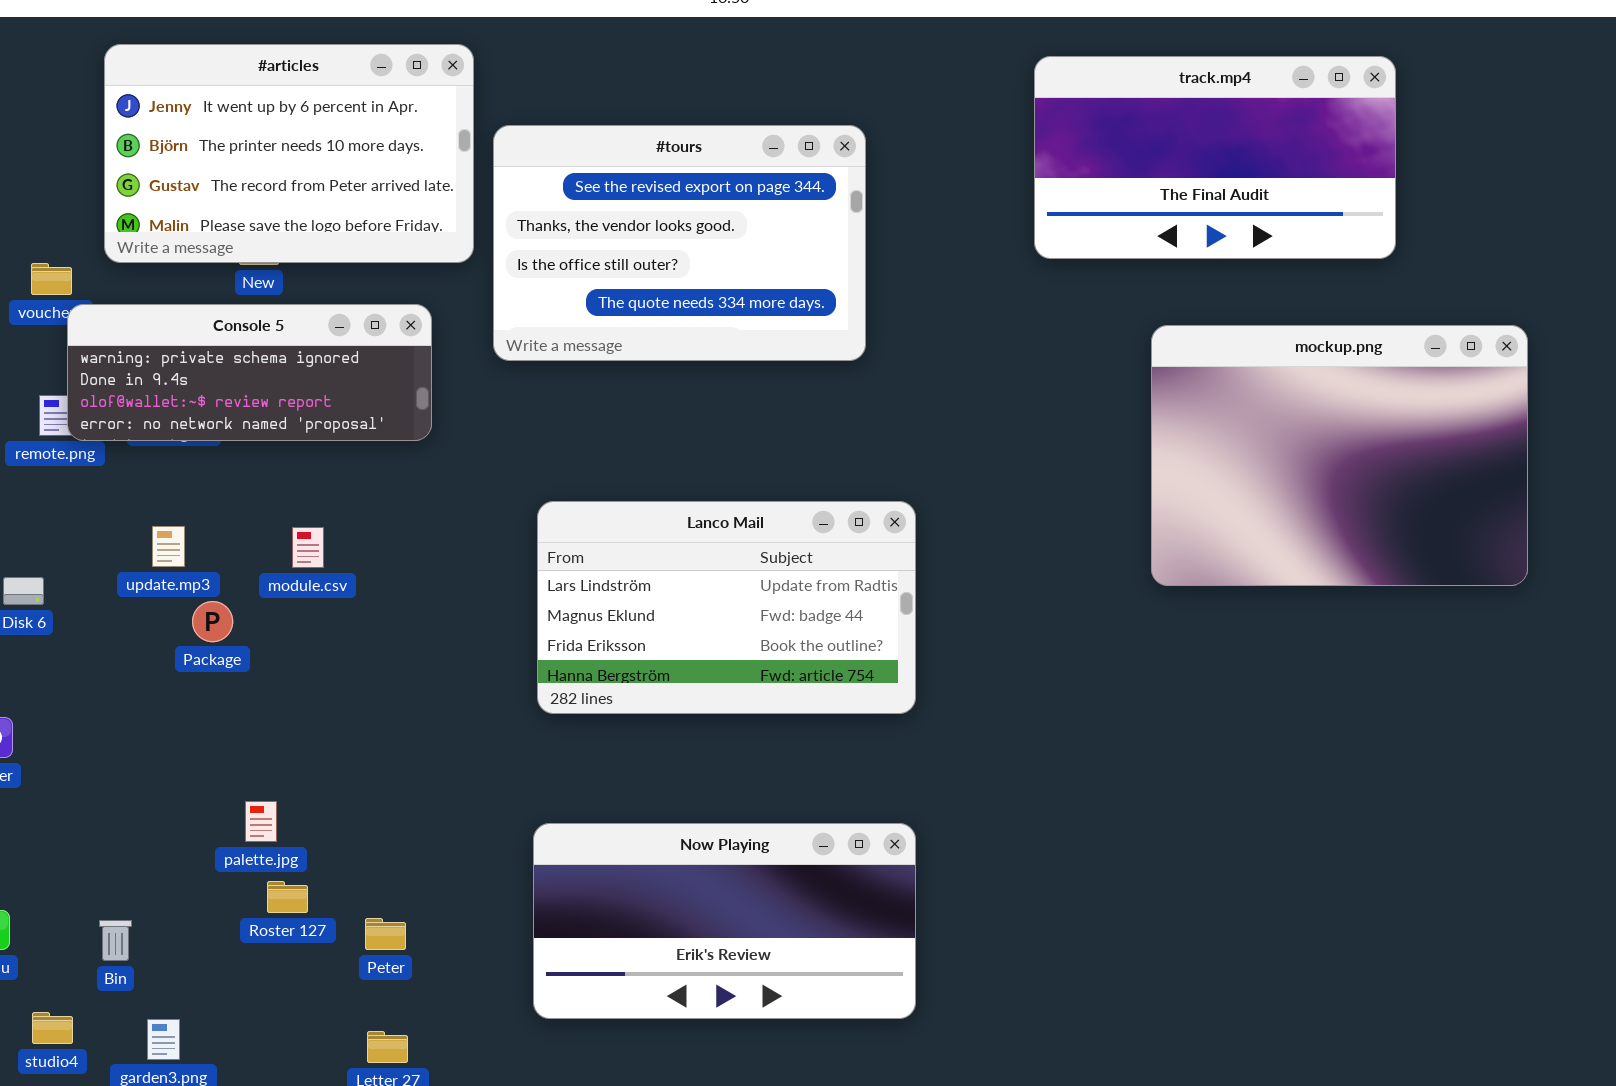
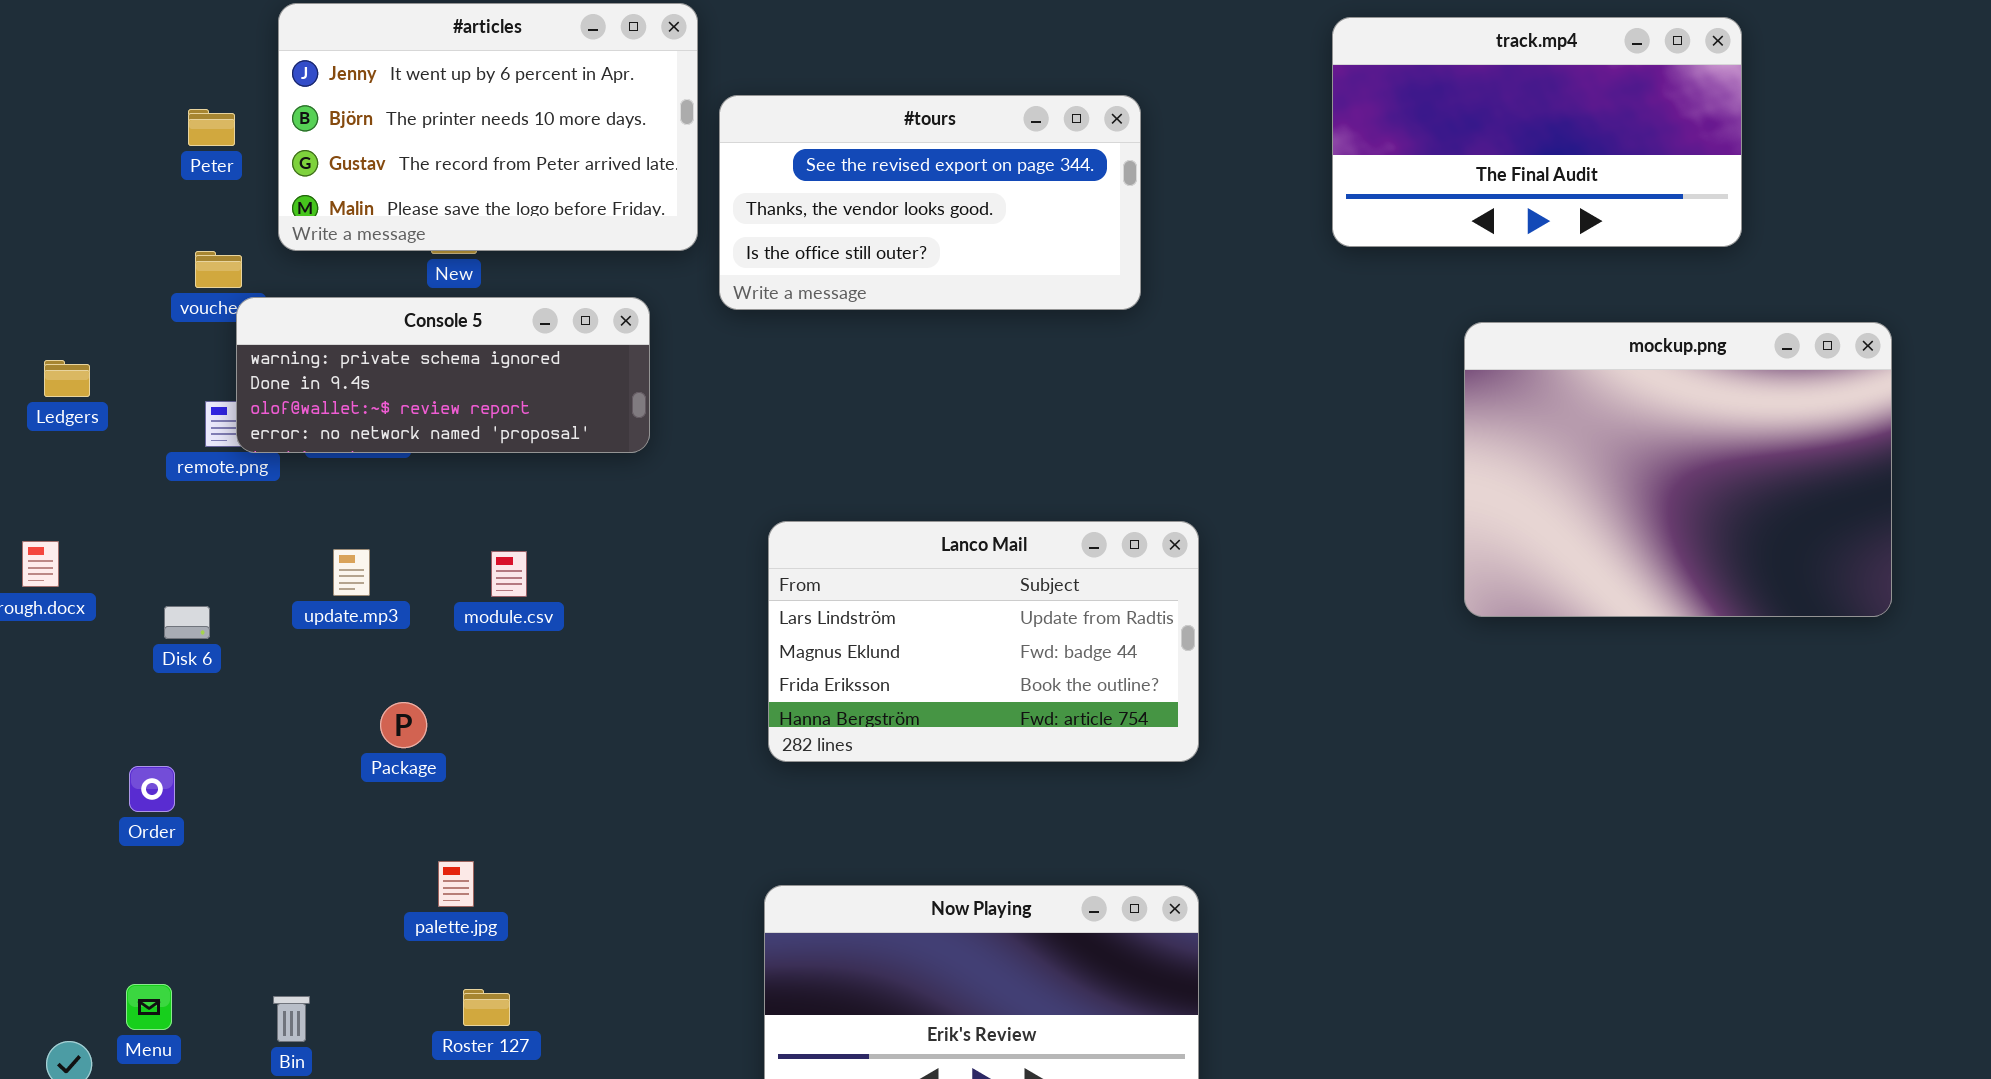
#tours: [493,125,866,361] -> [719,95,1141,310], resized
Package: [192,601,233,642] -> [380,702,427,748], moved
Roster 127: [267,881,308,913] -> [463,989,510,1026], moved
Peter: [365,918,406,950] -> [188,109,235,146], moved

